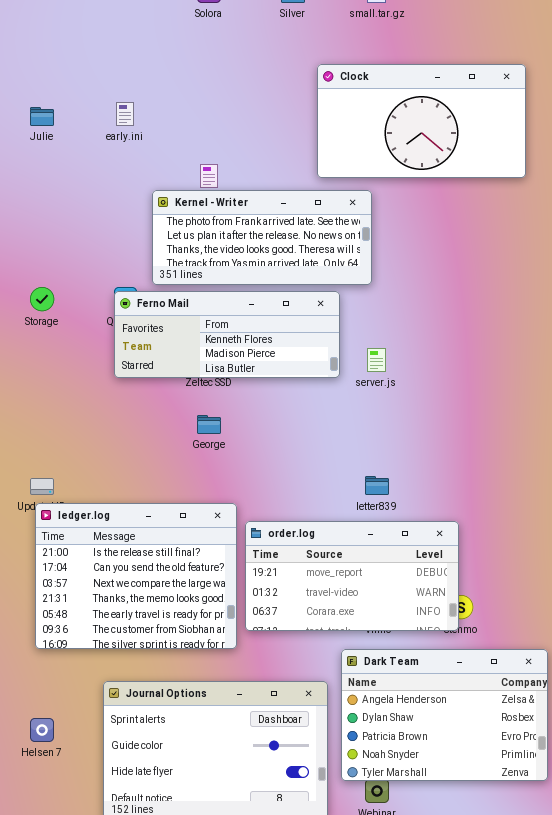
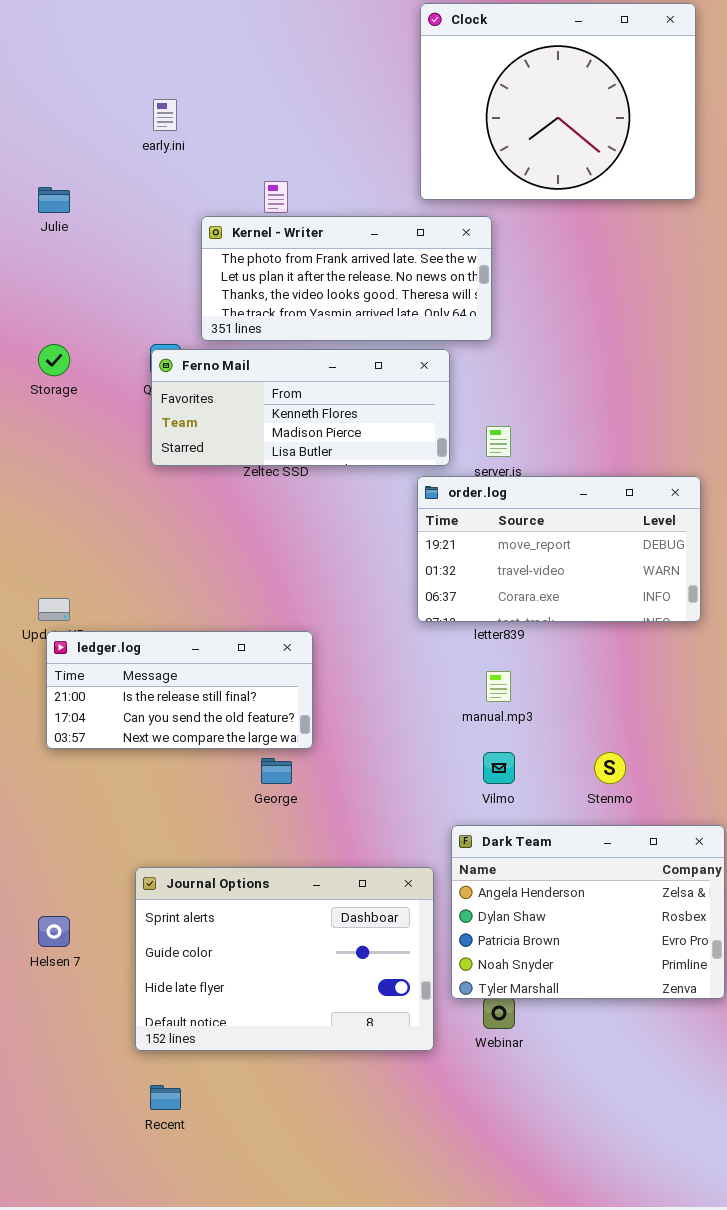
Clock: [317,64,526,178] -> [420,3,696,200], resized
Julie: [30,107,54,126] -> [38,187,70,213], moved
George: [197,415,221,434] -> [261,758,292,784], moved
ledger.log: [35,503,237,649] -> [46,631,313,749], resized
order.log: [245,521,459,631] -> [417,476,701,622], moved

